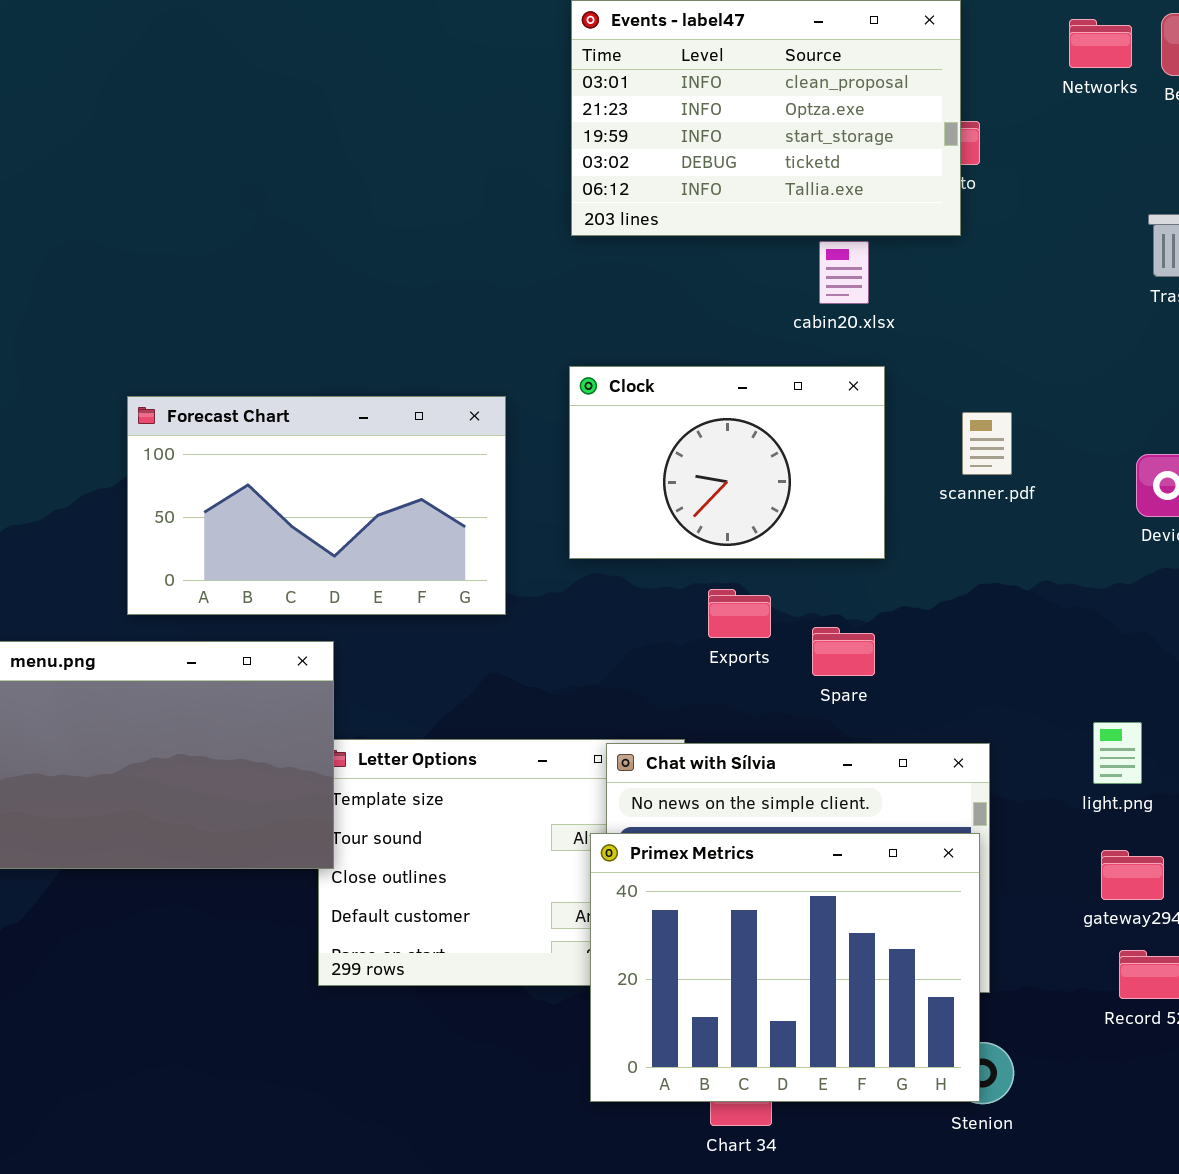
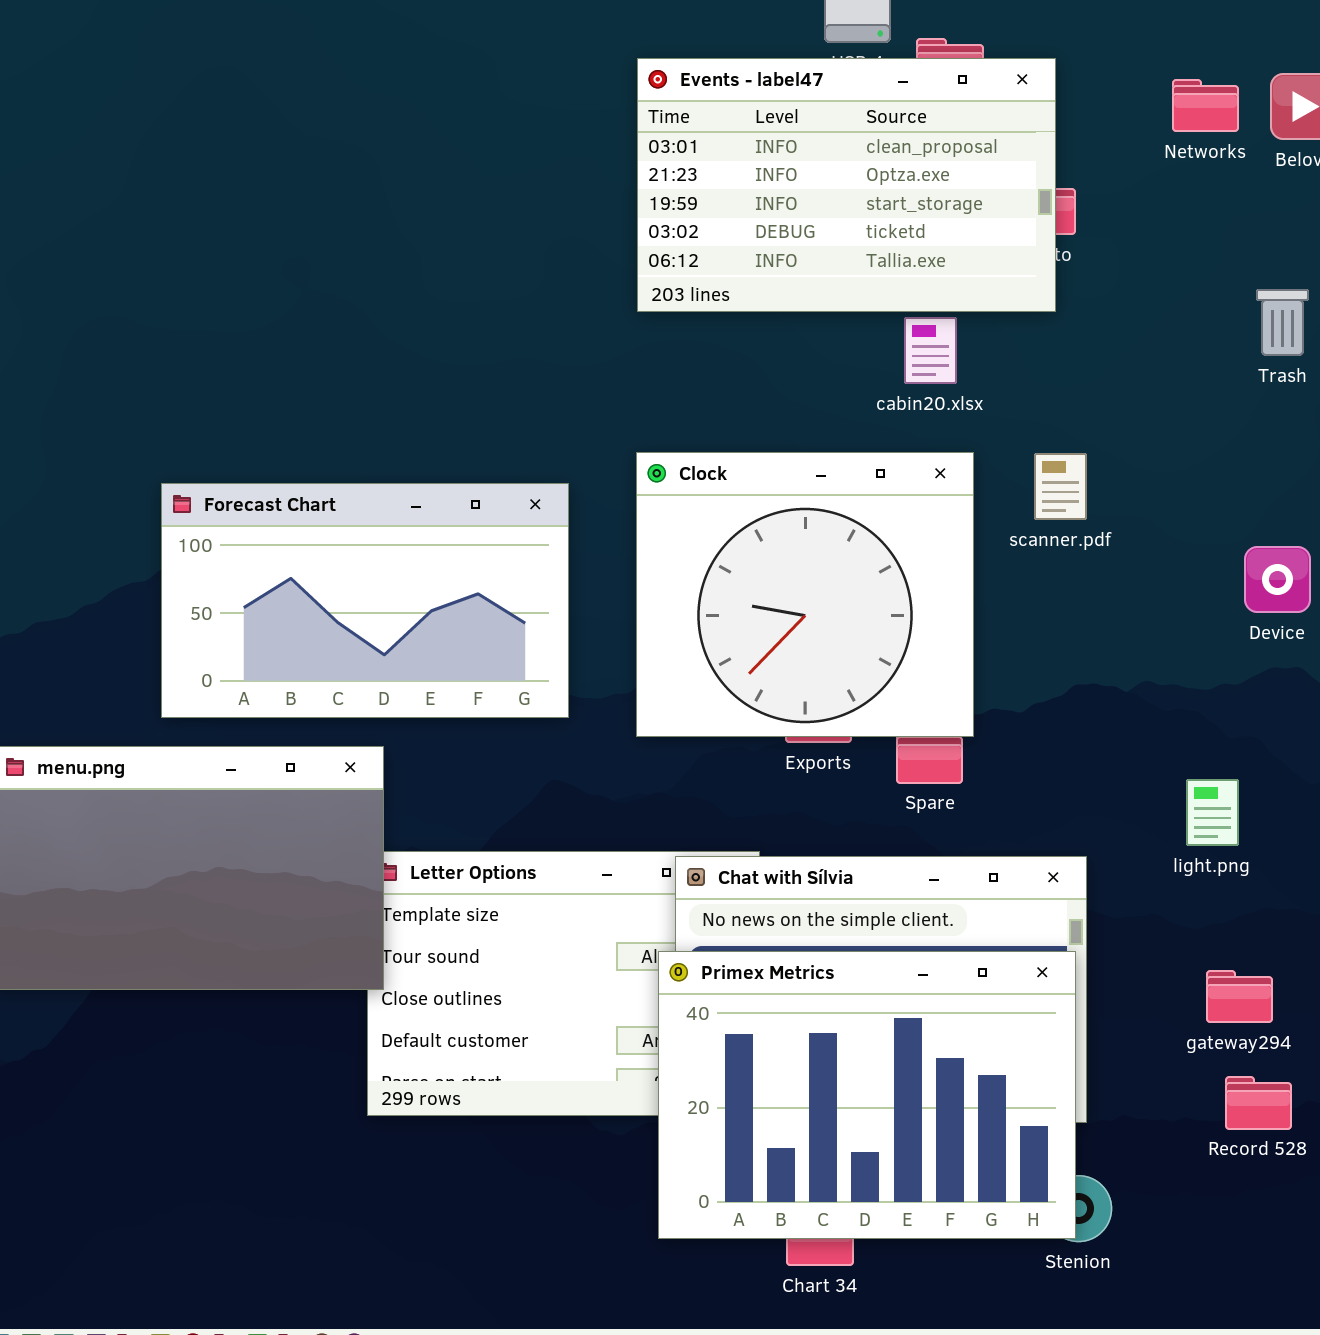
Clock: [569,366,885,559] -> [636,452,974,737], resized
scanner.pdf: [962,412,1012,475] -> [1034,453,1087,520], moved
light.png: [1093,722,1142,784] -> [1186,779,1239,846], moved

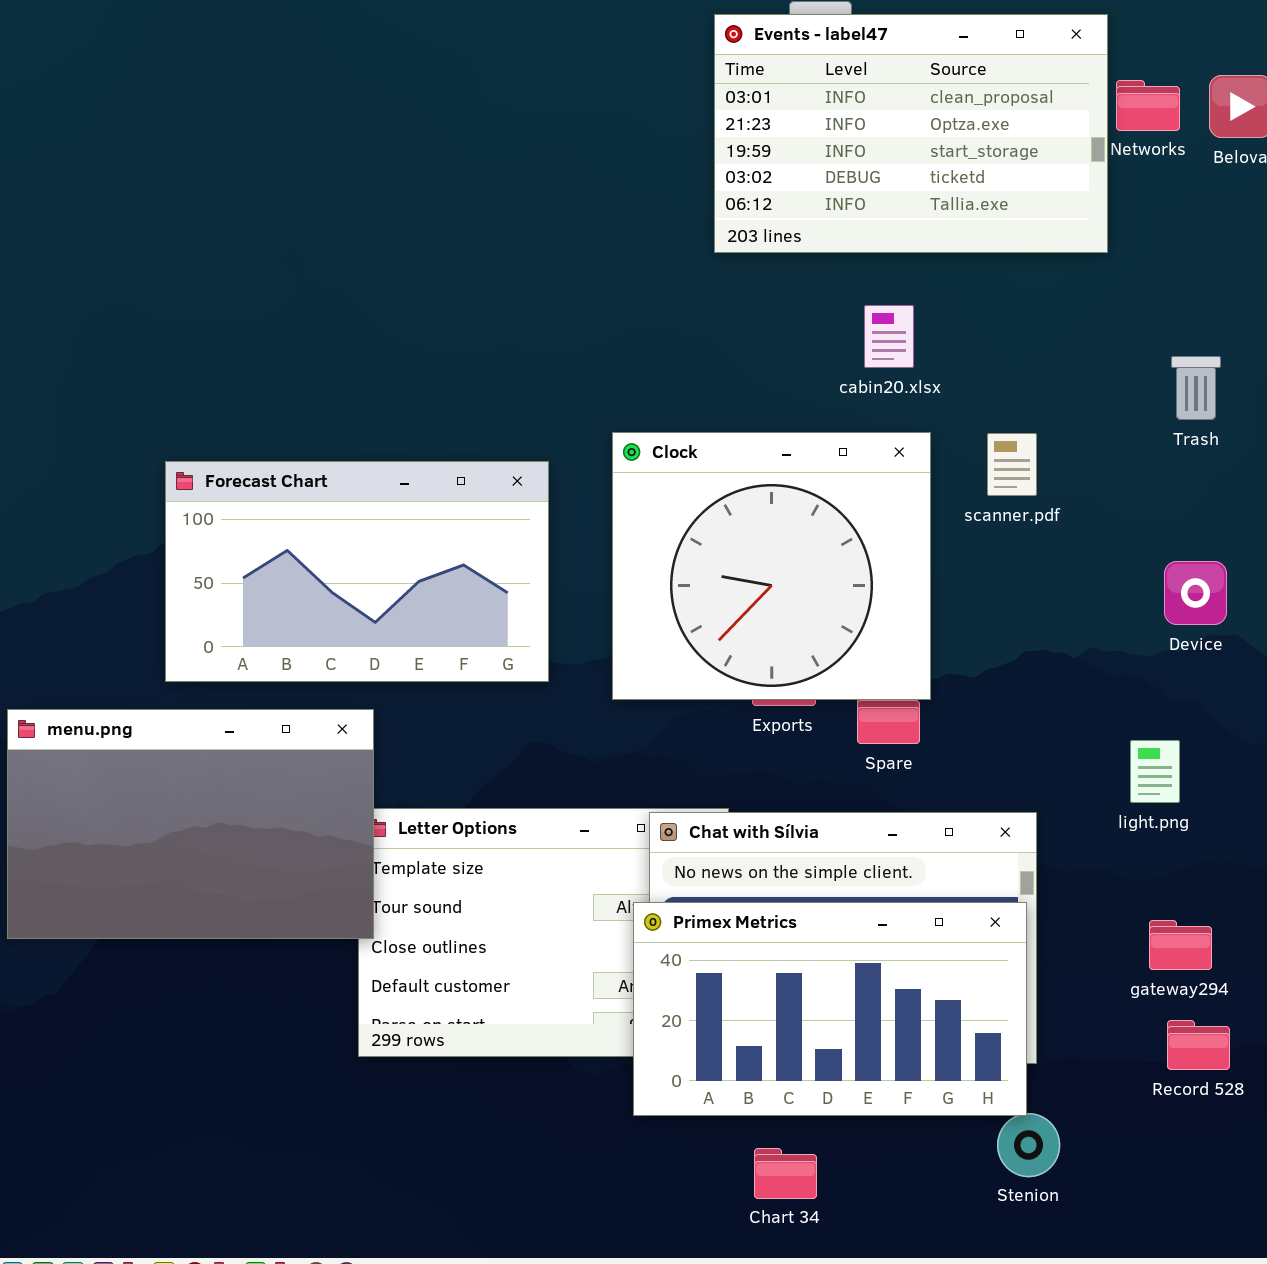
Events - label47: [637,58,1056,312] -> [714,14,1108,253], moved
Trash: [1256,289,1309,356] -> [1171,356,1221,420], moved
Device: [1244,546,1311,613] -> [1164,561,1227,625], moved
Primex Metrics: [658,951,1076,1239] -> [633,902,1027,1116], resized

